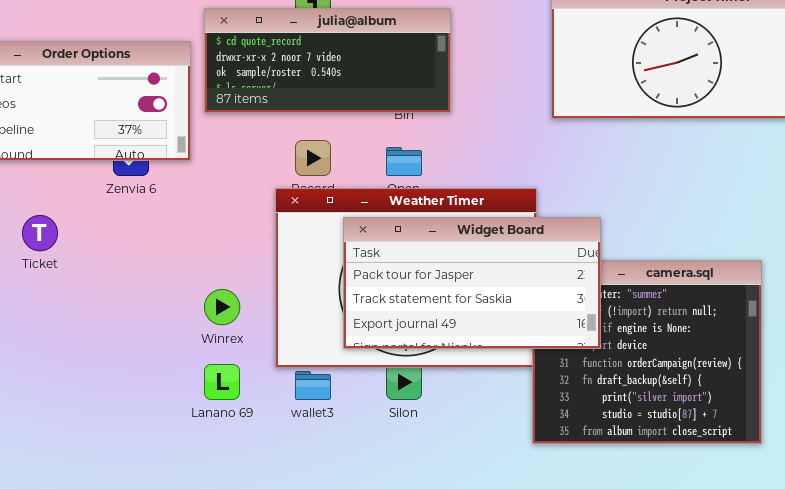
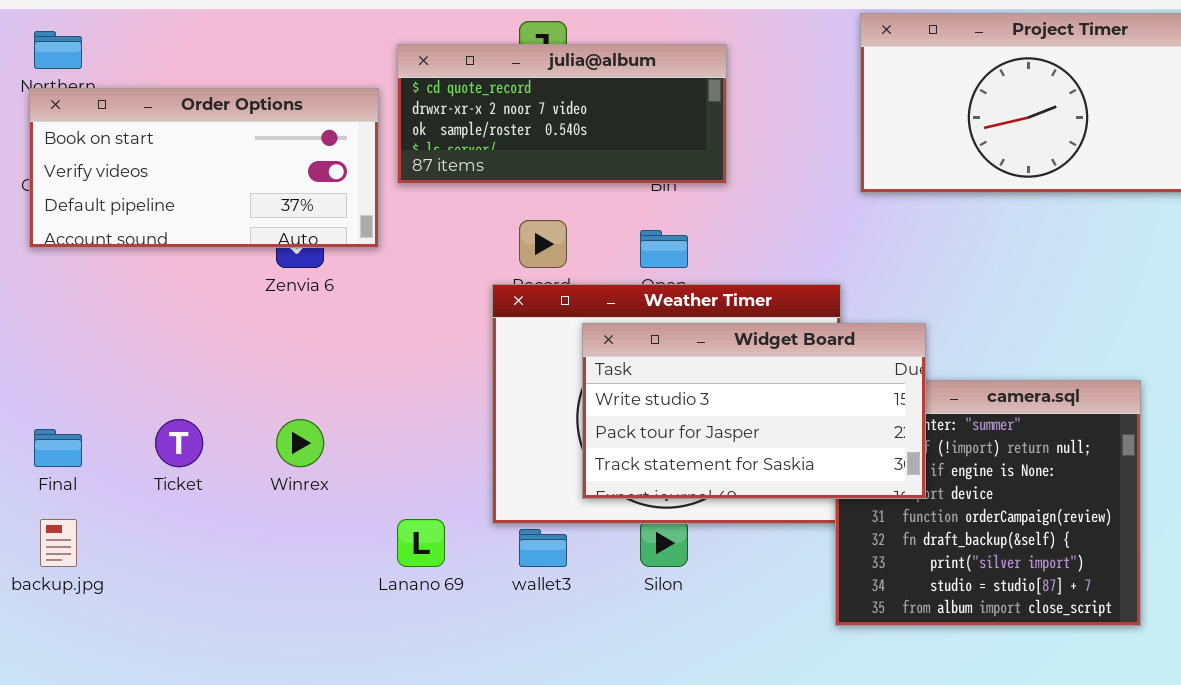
Ticket: [22,215,58,251] -> [155,419,203,467], moved
Widget Board: [343,217,601,349] -> [582,323,926,499], scrolled up 1 row
Winrex: [204,289,240,325] -> [276,419,324,467], moved

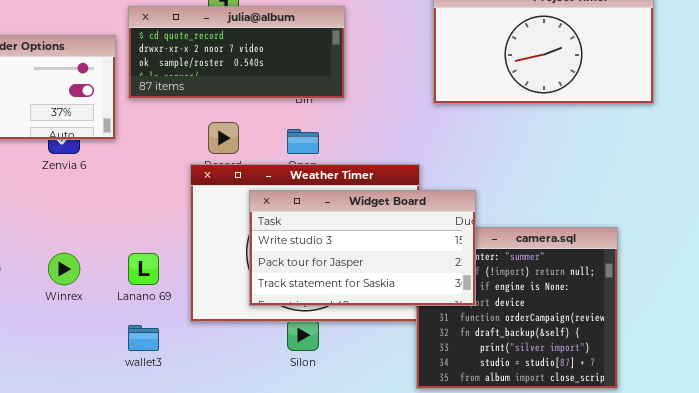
Lanano 69: [397,519,445,567] -> [128,253,159,285], moved
wallet3: [519,529,567,567] -> [128,325,159,351], moved

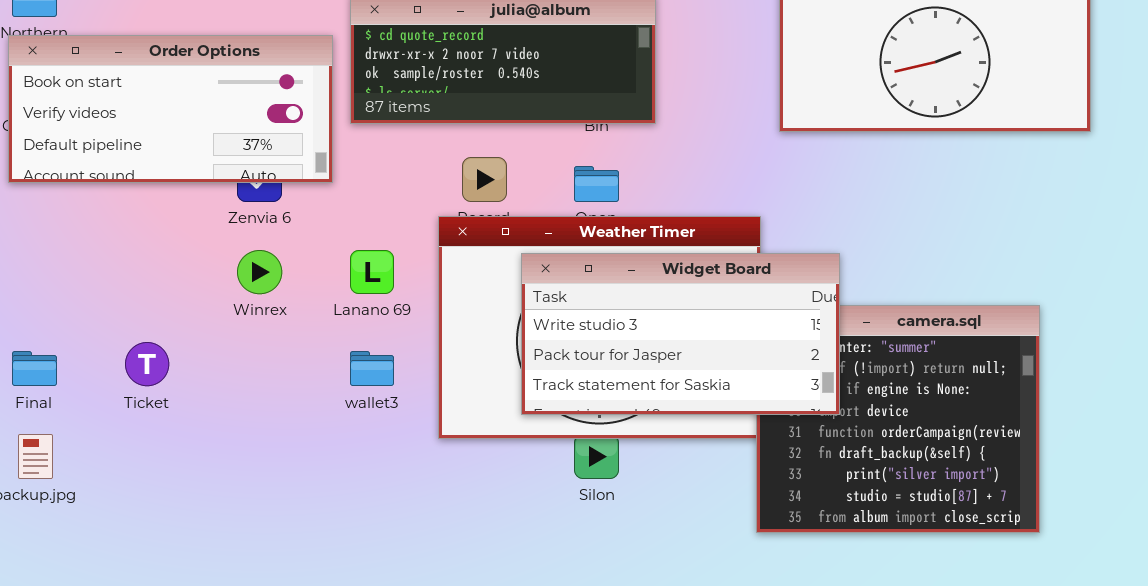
Winrex: [48,253,80,285] -> [237,250,282,294], moved
Lanano 69: [128,253,159,285] -> [350,250,394,294], moved
wallet3: [128,325,159,351] -> [350,351,394,386], moved

